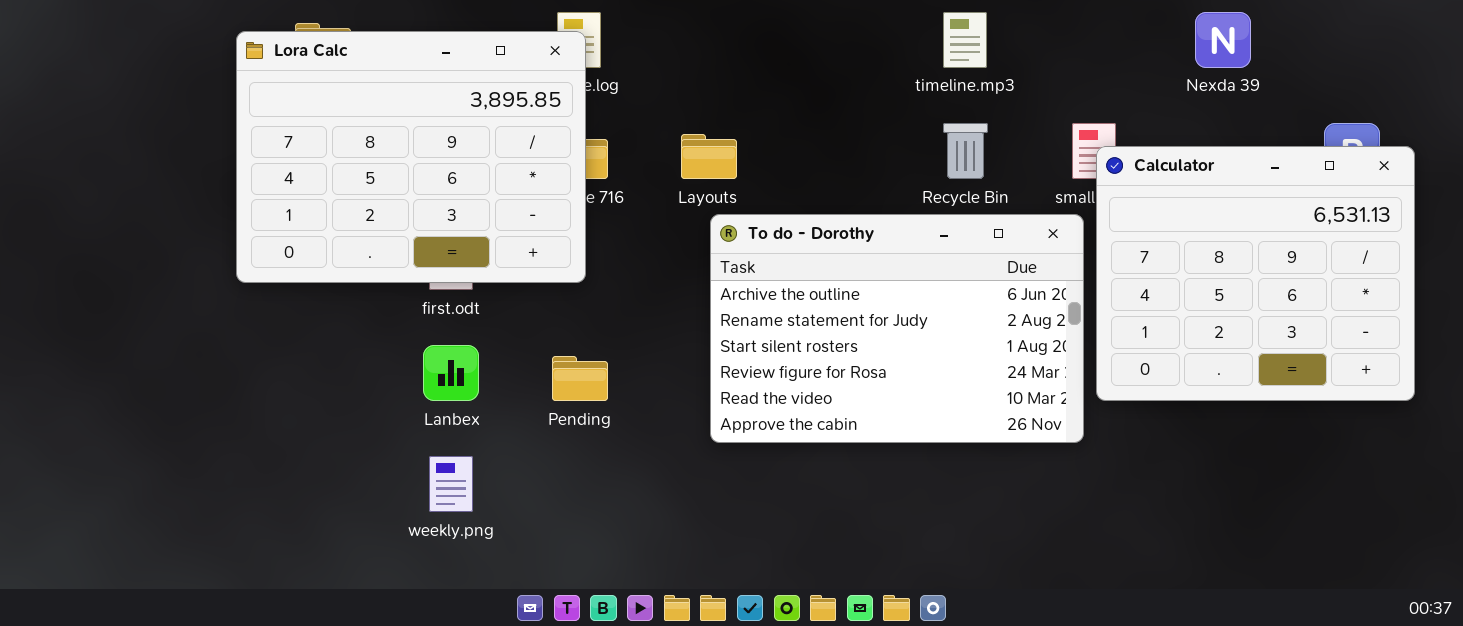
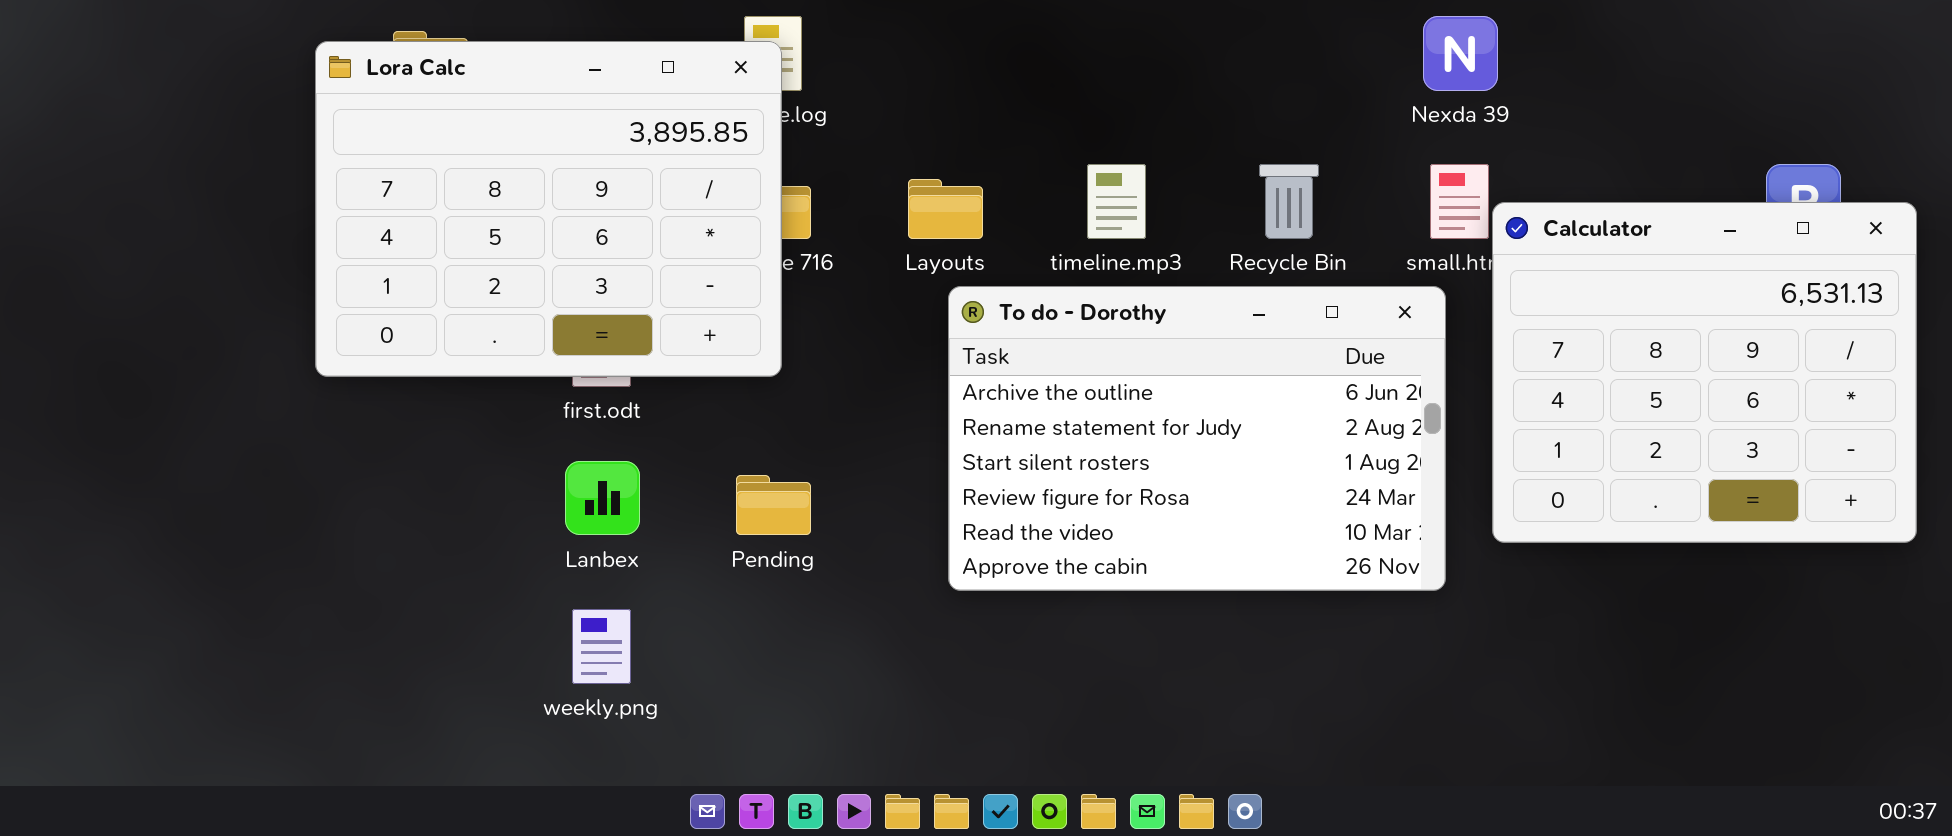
timeline.mp3: [943,12,987,68] -> [1087,164,1146,239], moved
Nexda 39: [1195,12,1251,68] -> [1423,16,1498,91], moved
Calculator: [1096,146,1415,401] -> [1492,202,1917,543], moved

